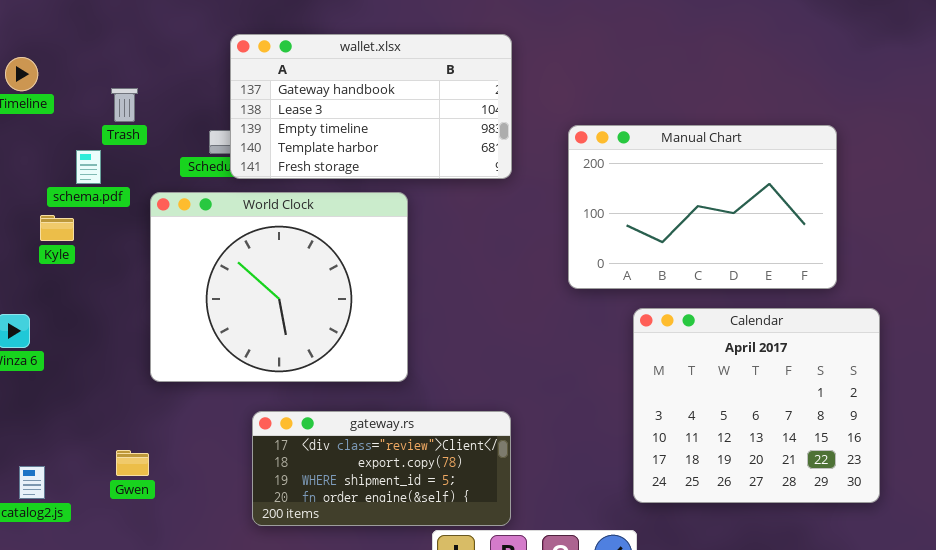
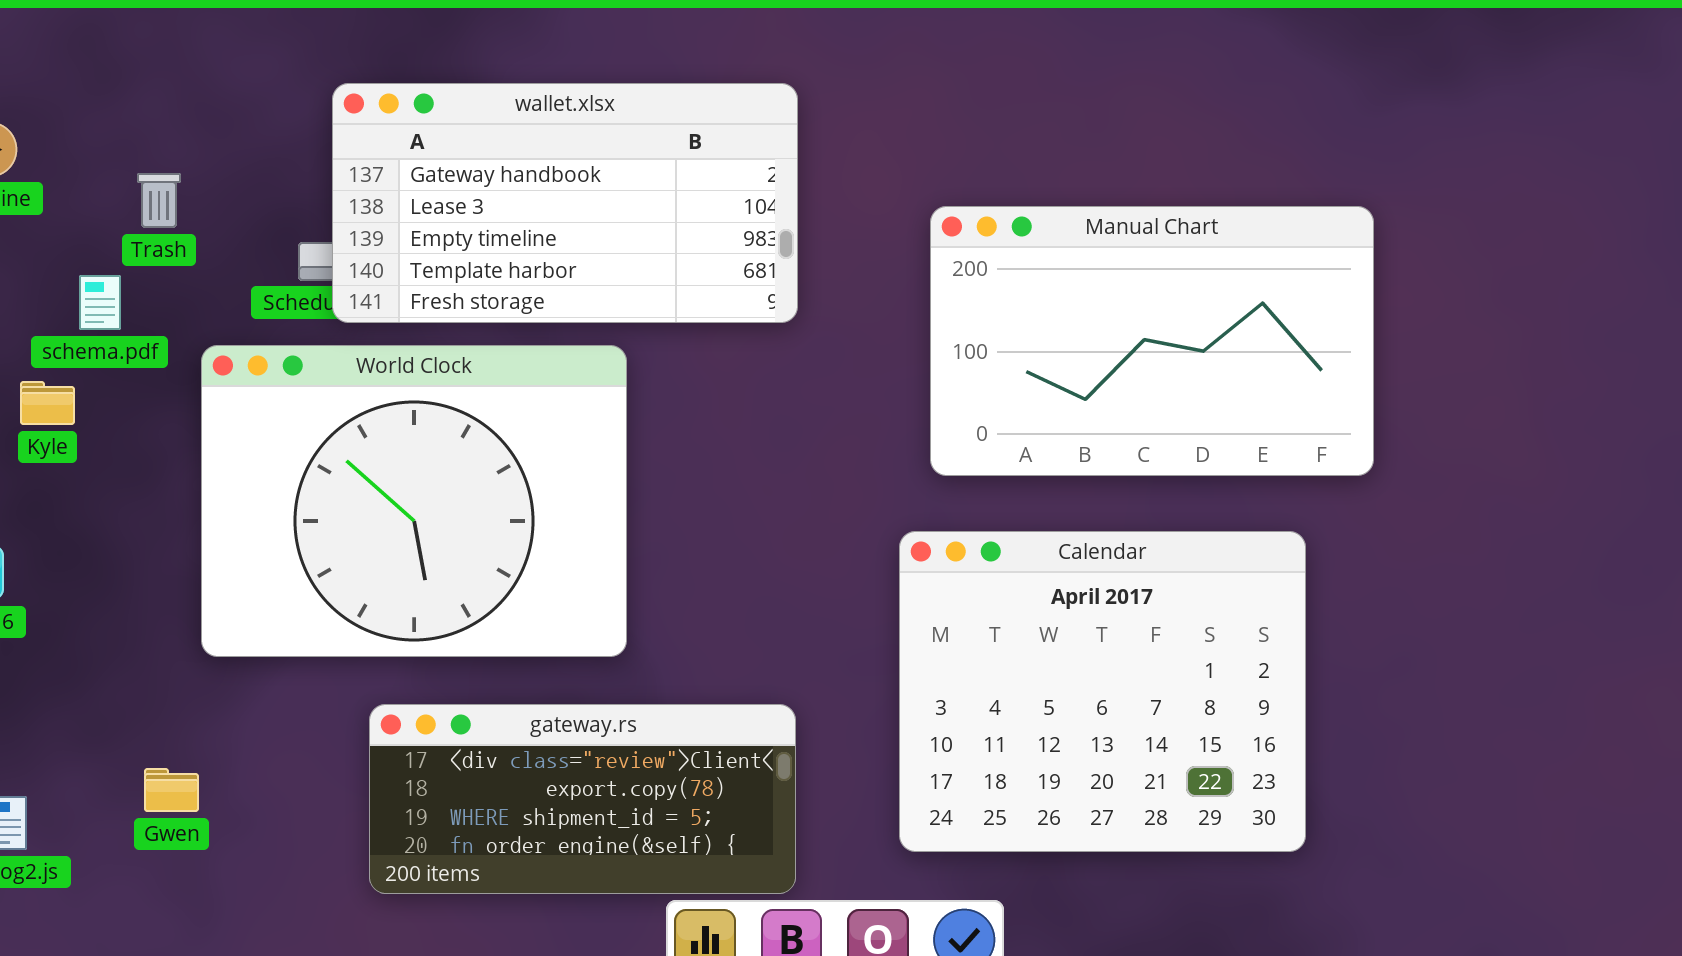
Manual Chart: [568,125,837,289] -> [930,206,1374,476], moved
Calendar: [633,308,880,503] -> [899,531,1306,852], moved

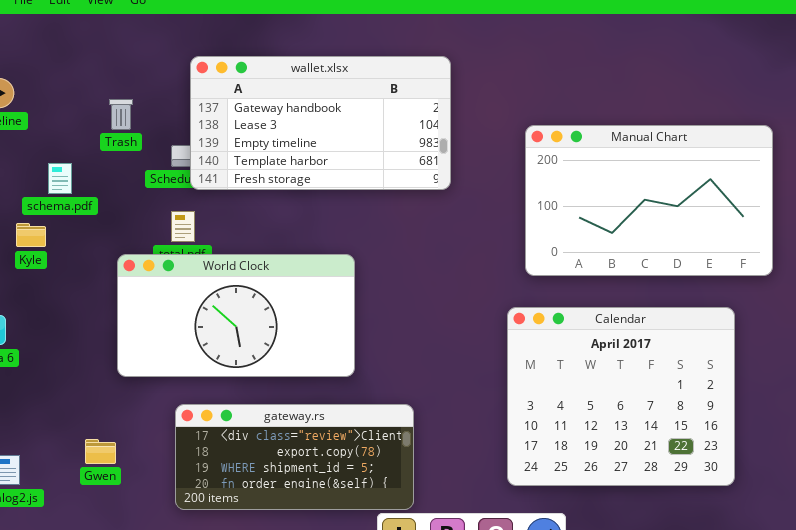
Trash: [137,173,181,228] -> [109,99,133,130], moved
World Clock: [201,345,627,657] -> [117,254,355,377], resized
gateway.rs: [369,704,796,894] -> [175,404,414,510], moved

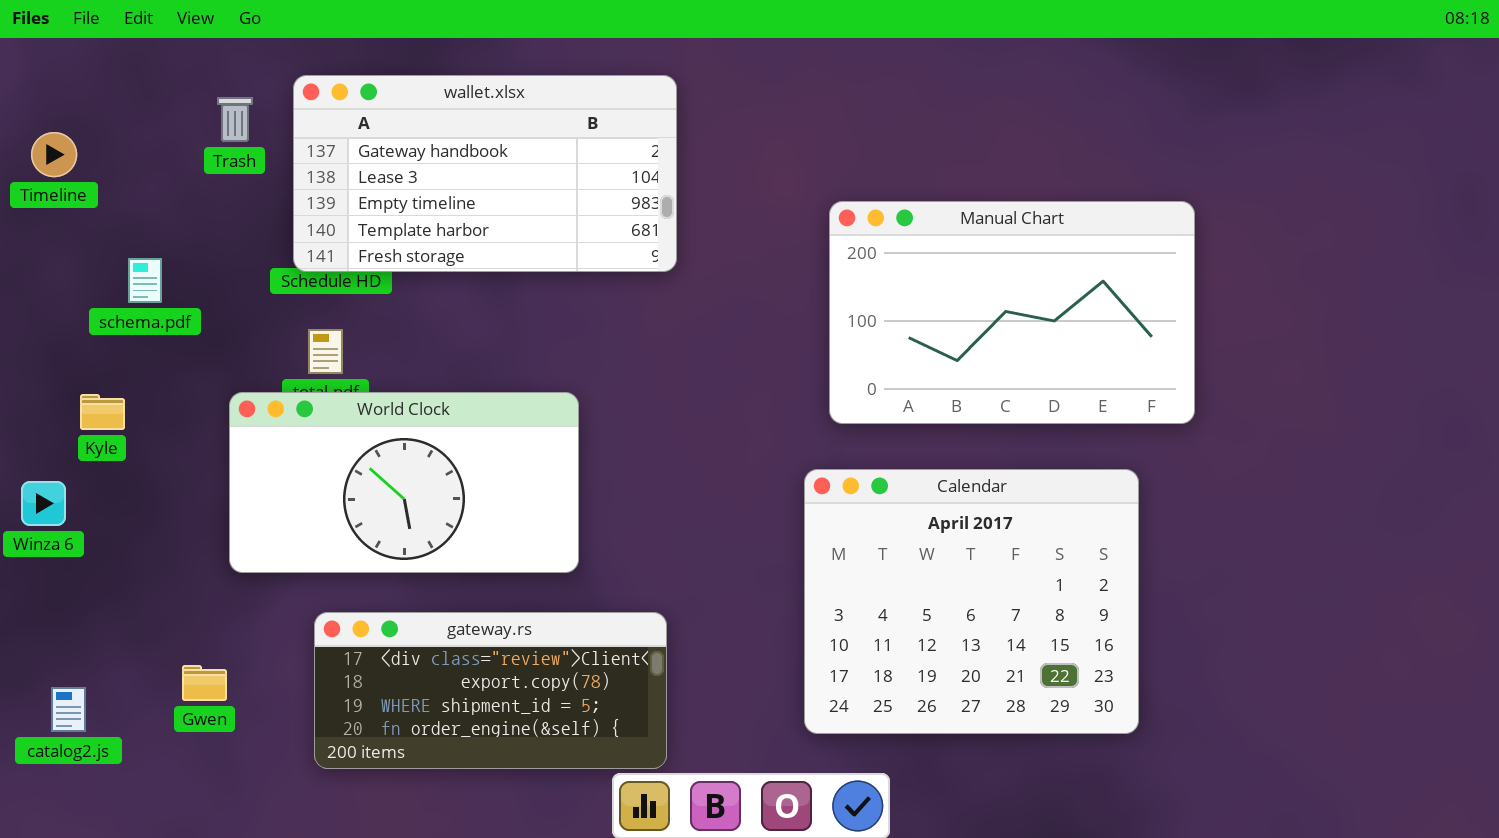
wallet.xlsx: [190,56,451,190] -> [293,75,677,272], moved
Trash: [109,99,133,130] -> [217,97,253,142], moved
Kyle: [16,223,46,247] -> [80,394,125,430], moved

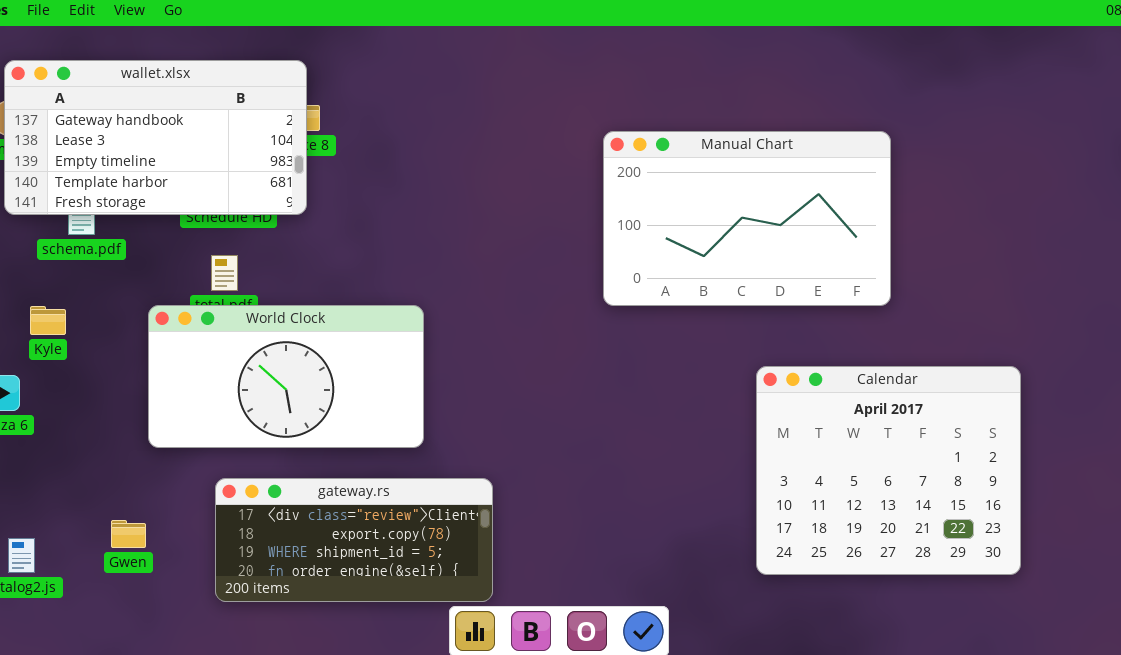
wallet.xlsx: [293,75,677,272] -> [4,60,307,215], moved
Manual Chart: [829,201,1195,424] -> [603,131,891,306], moved
Calendar: [804,469,1139,734] -> [756,366,1021,575], moved

